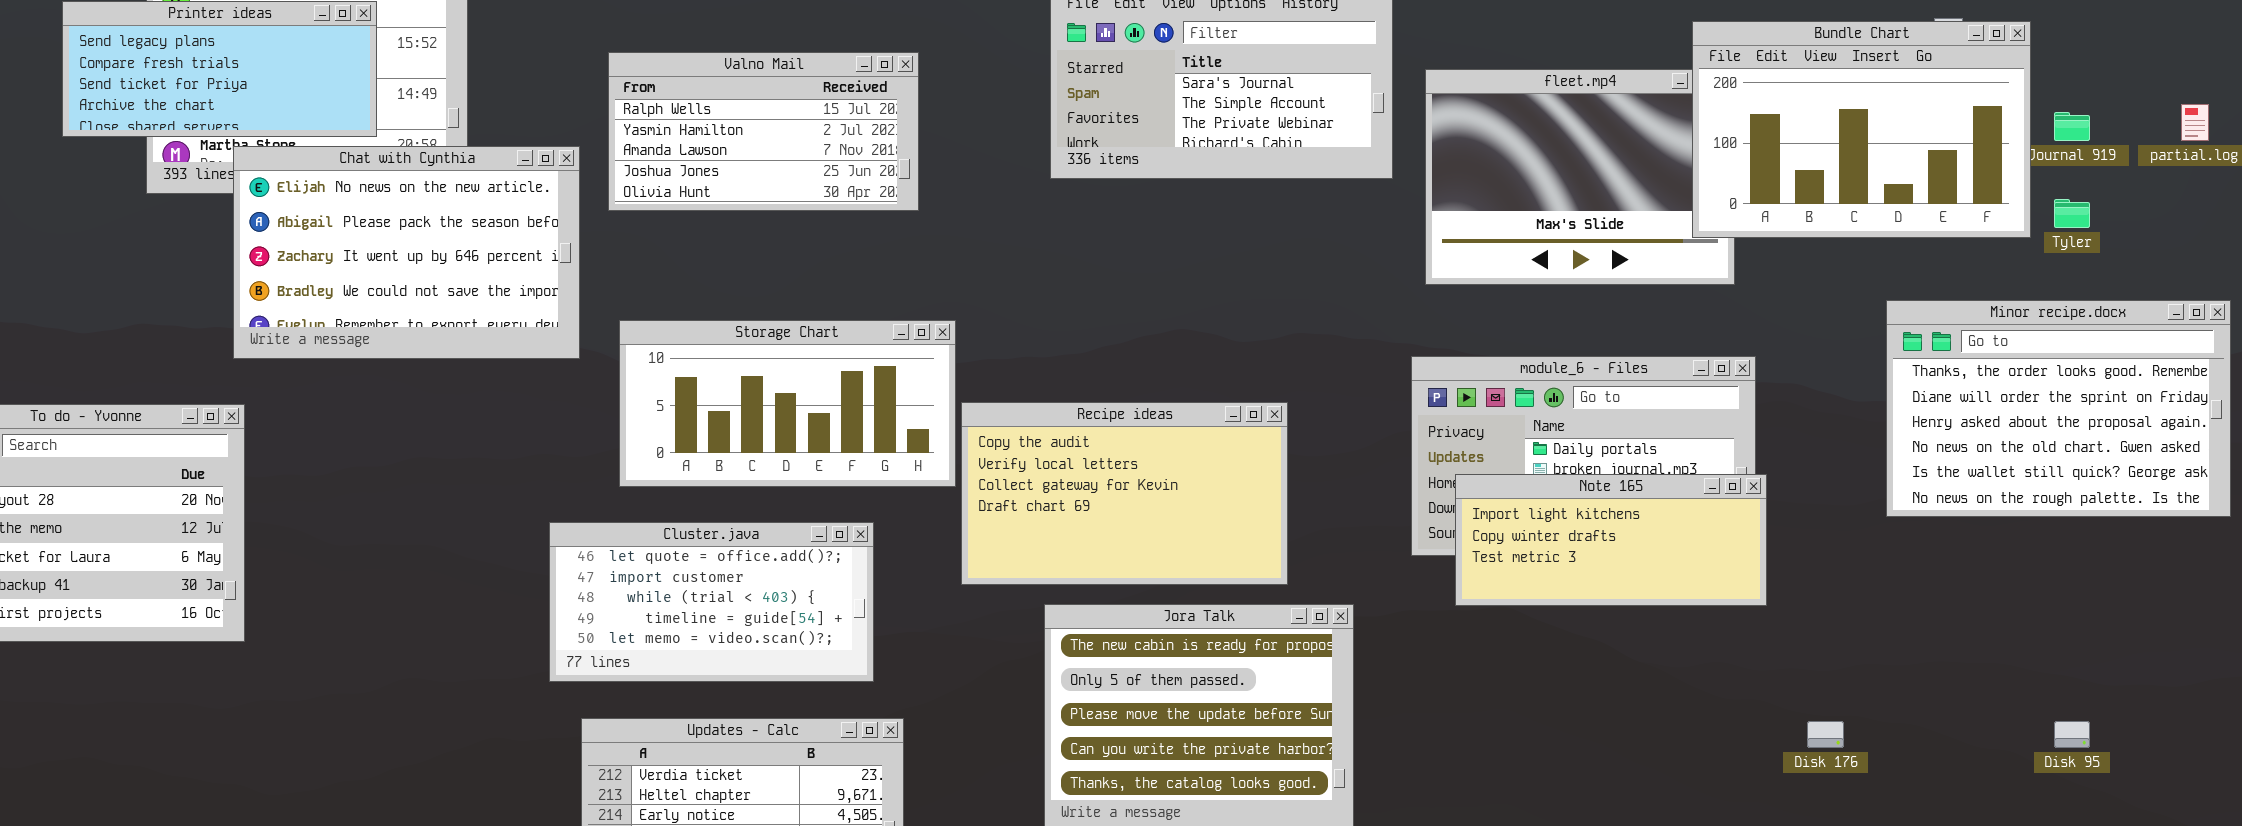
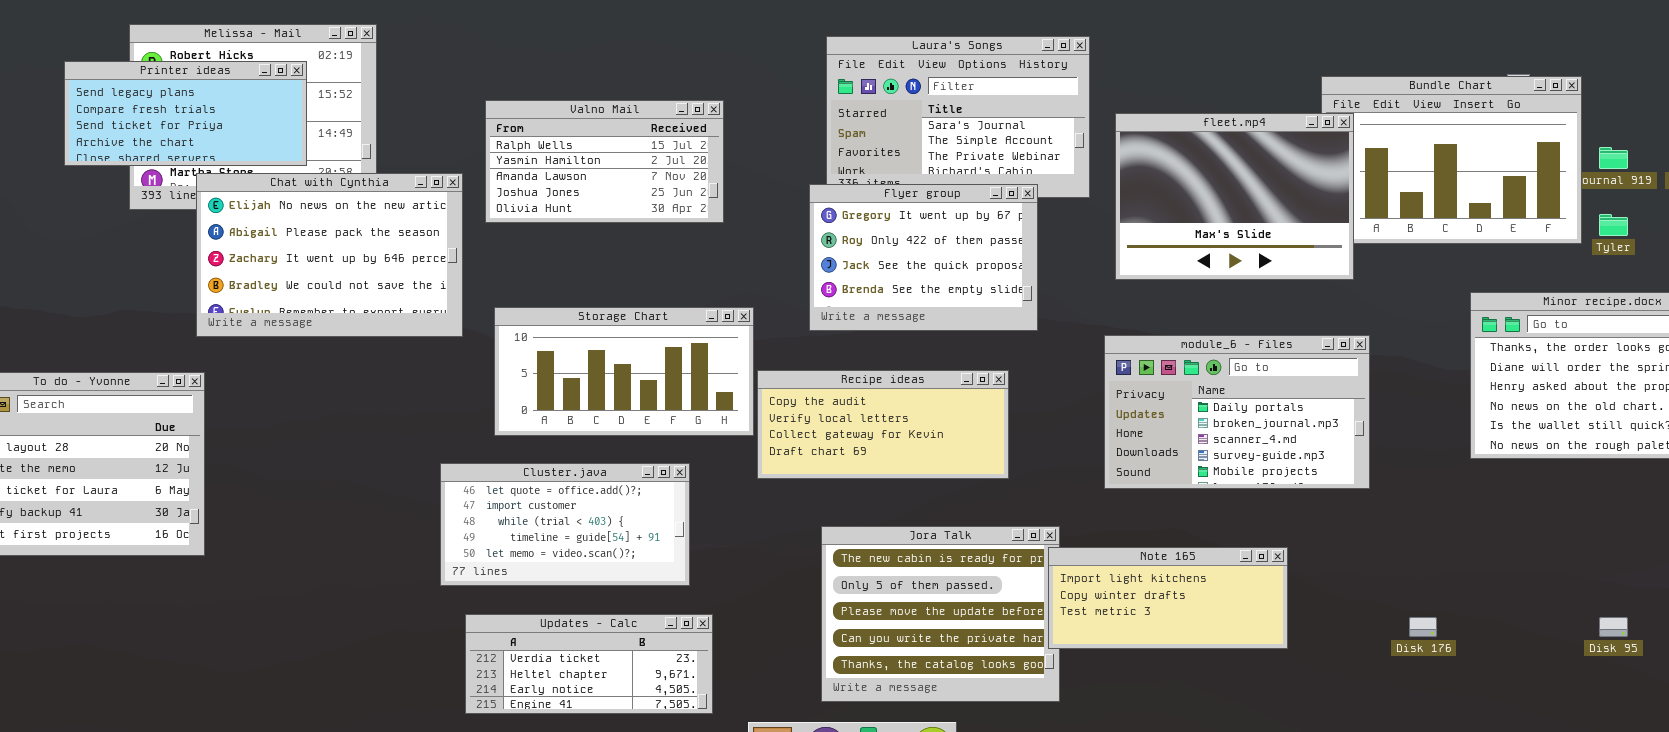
fleet.mp4: [1425,69,1735,285] -> [1115,113,1354,280], raised
Flyer group: none -> [809,184,1038,331], opened
Recipe ideas: [961,402,1288,585] -> [757,370,1009,479], resized
Note 165: [1455,474,1767,606] -> [1048,547,1288,649], moved

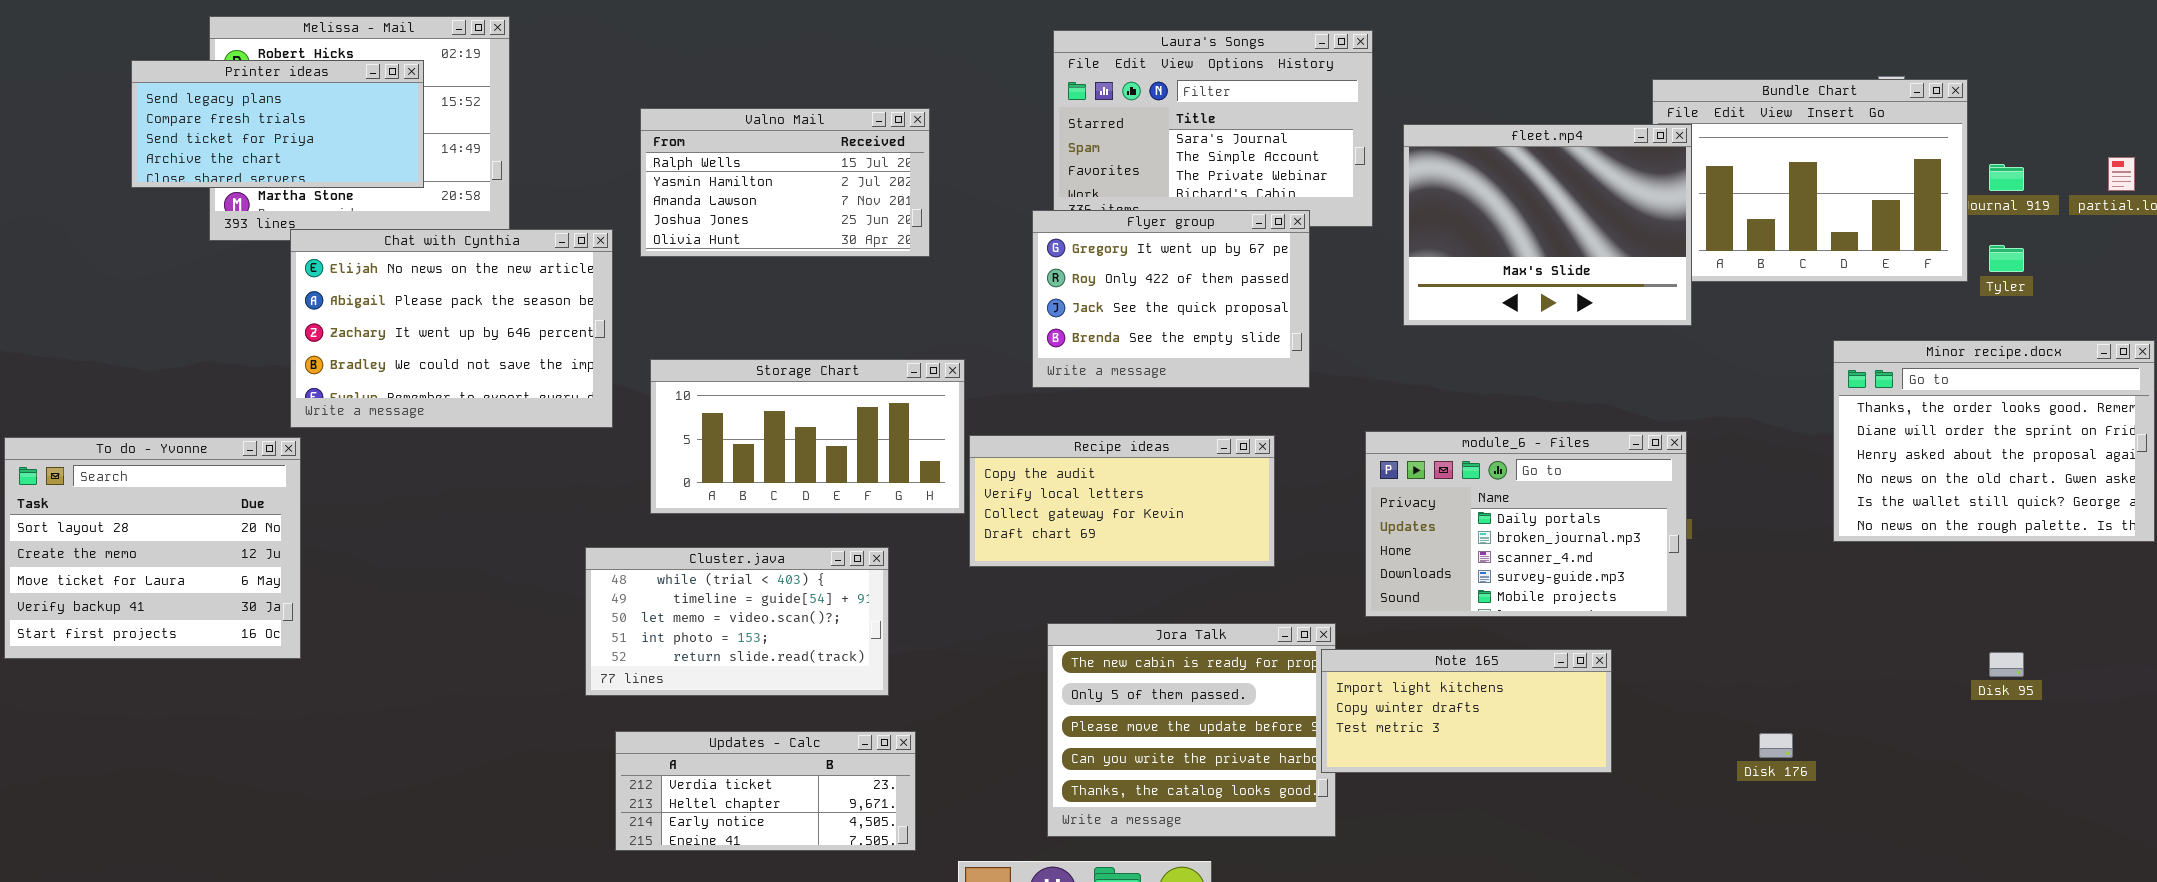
Chat with Cynthia: [196,173,463,337] -> [290,229,613,428], moved
module_6 - Files: [1104,335,1370,489] -> [1365,431,1687,617], moved
Cluster.java: [440,463,690,586] -> [585,547,889,696], scrolled down 2 rows
Disk 95: [1599,617,1628,637] -> [1989,652,2024,677], moved

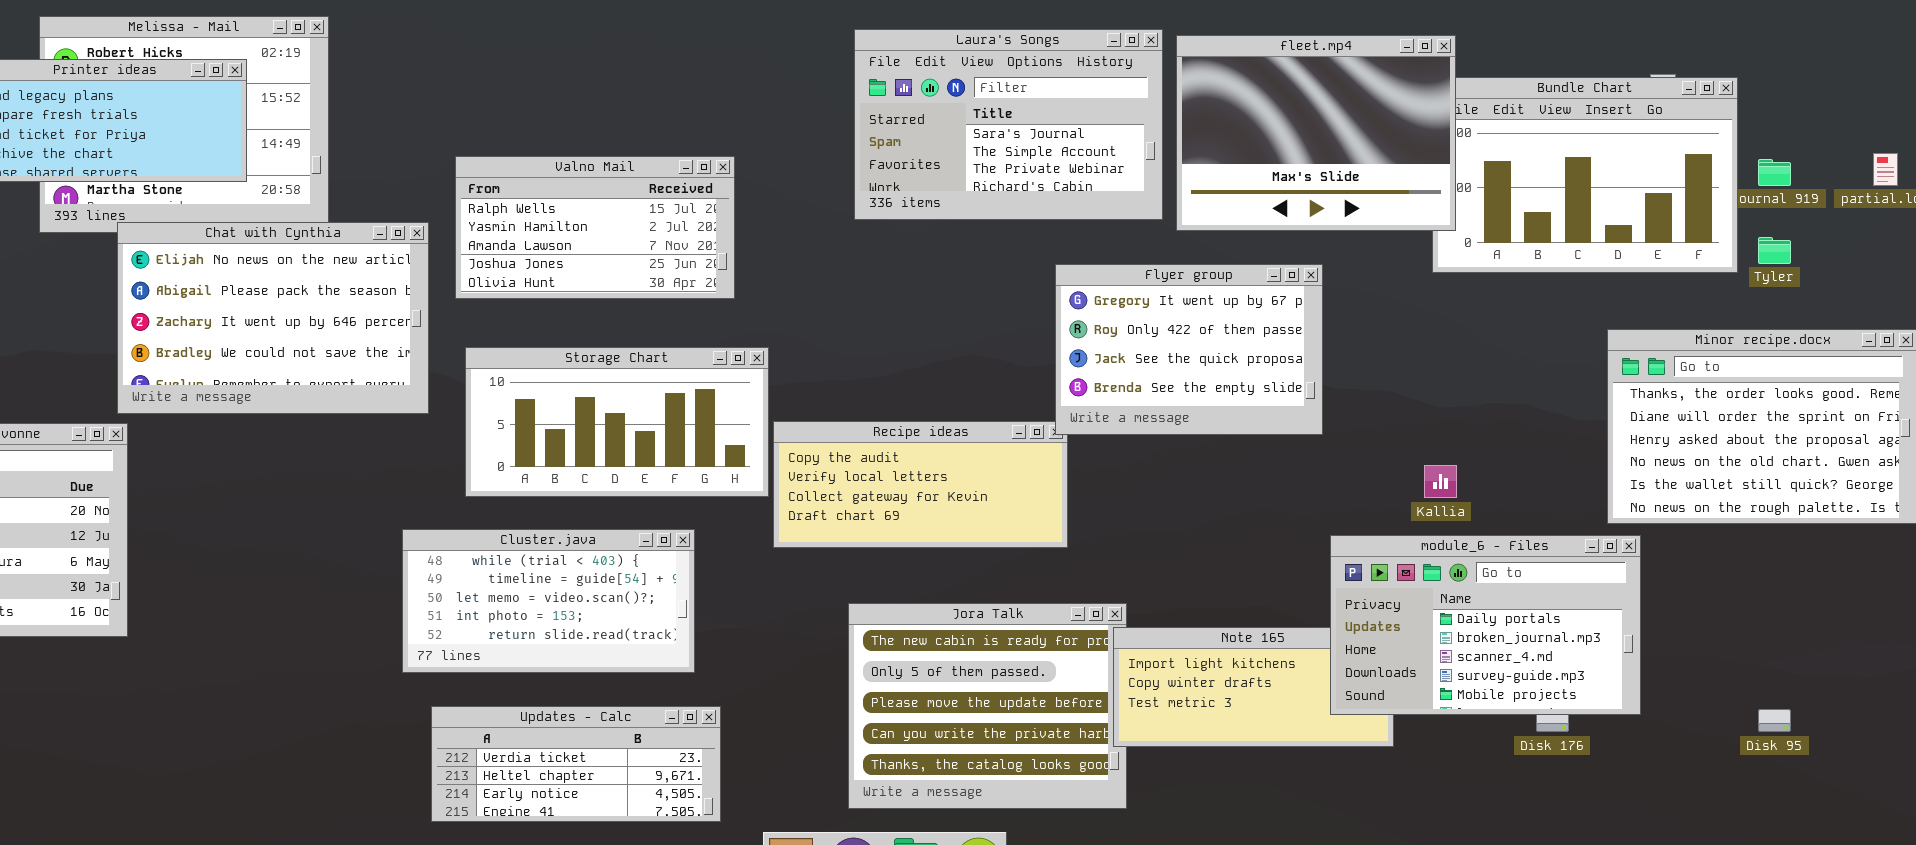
Valno Mail: [640,108,930,257] -> [455,156,735,299], moved
fleet.mp4: [1403,124,1692,326] -> [1176,35,1456,231], moved
Flyer group: [1032,210,1310,388] -> [1055,264,1323,435], moved
module_6 - Files: [1365,431,1687,617] -> [1330,535,1641,715], moved
Disk 95: [1989,652,2024,677] -> [1758,709,1791,732], moved

